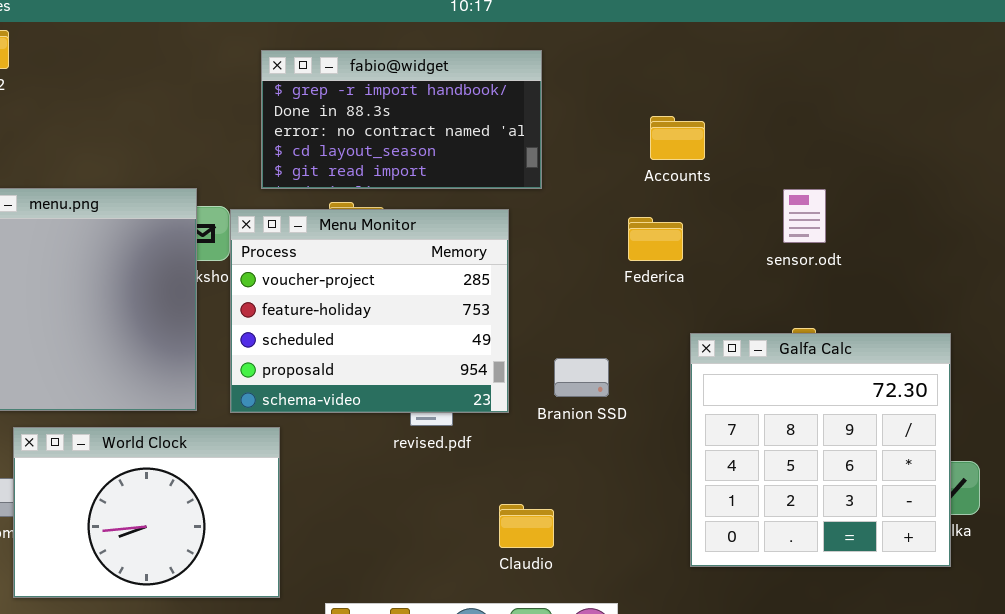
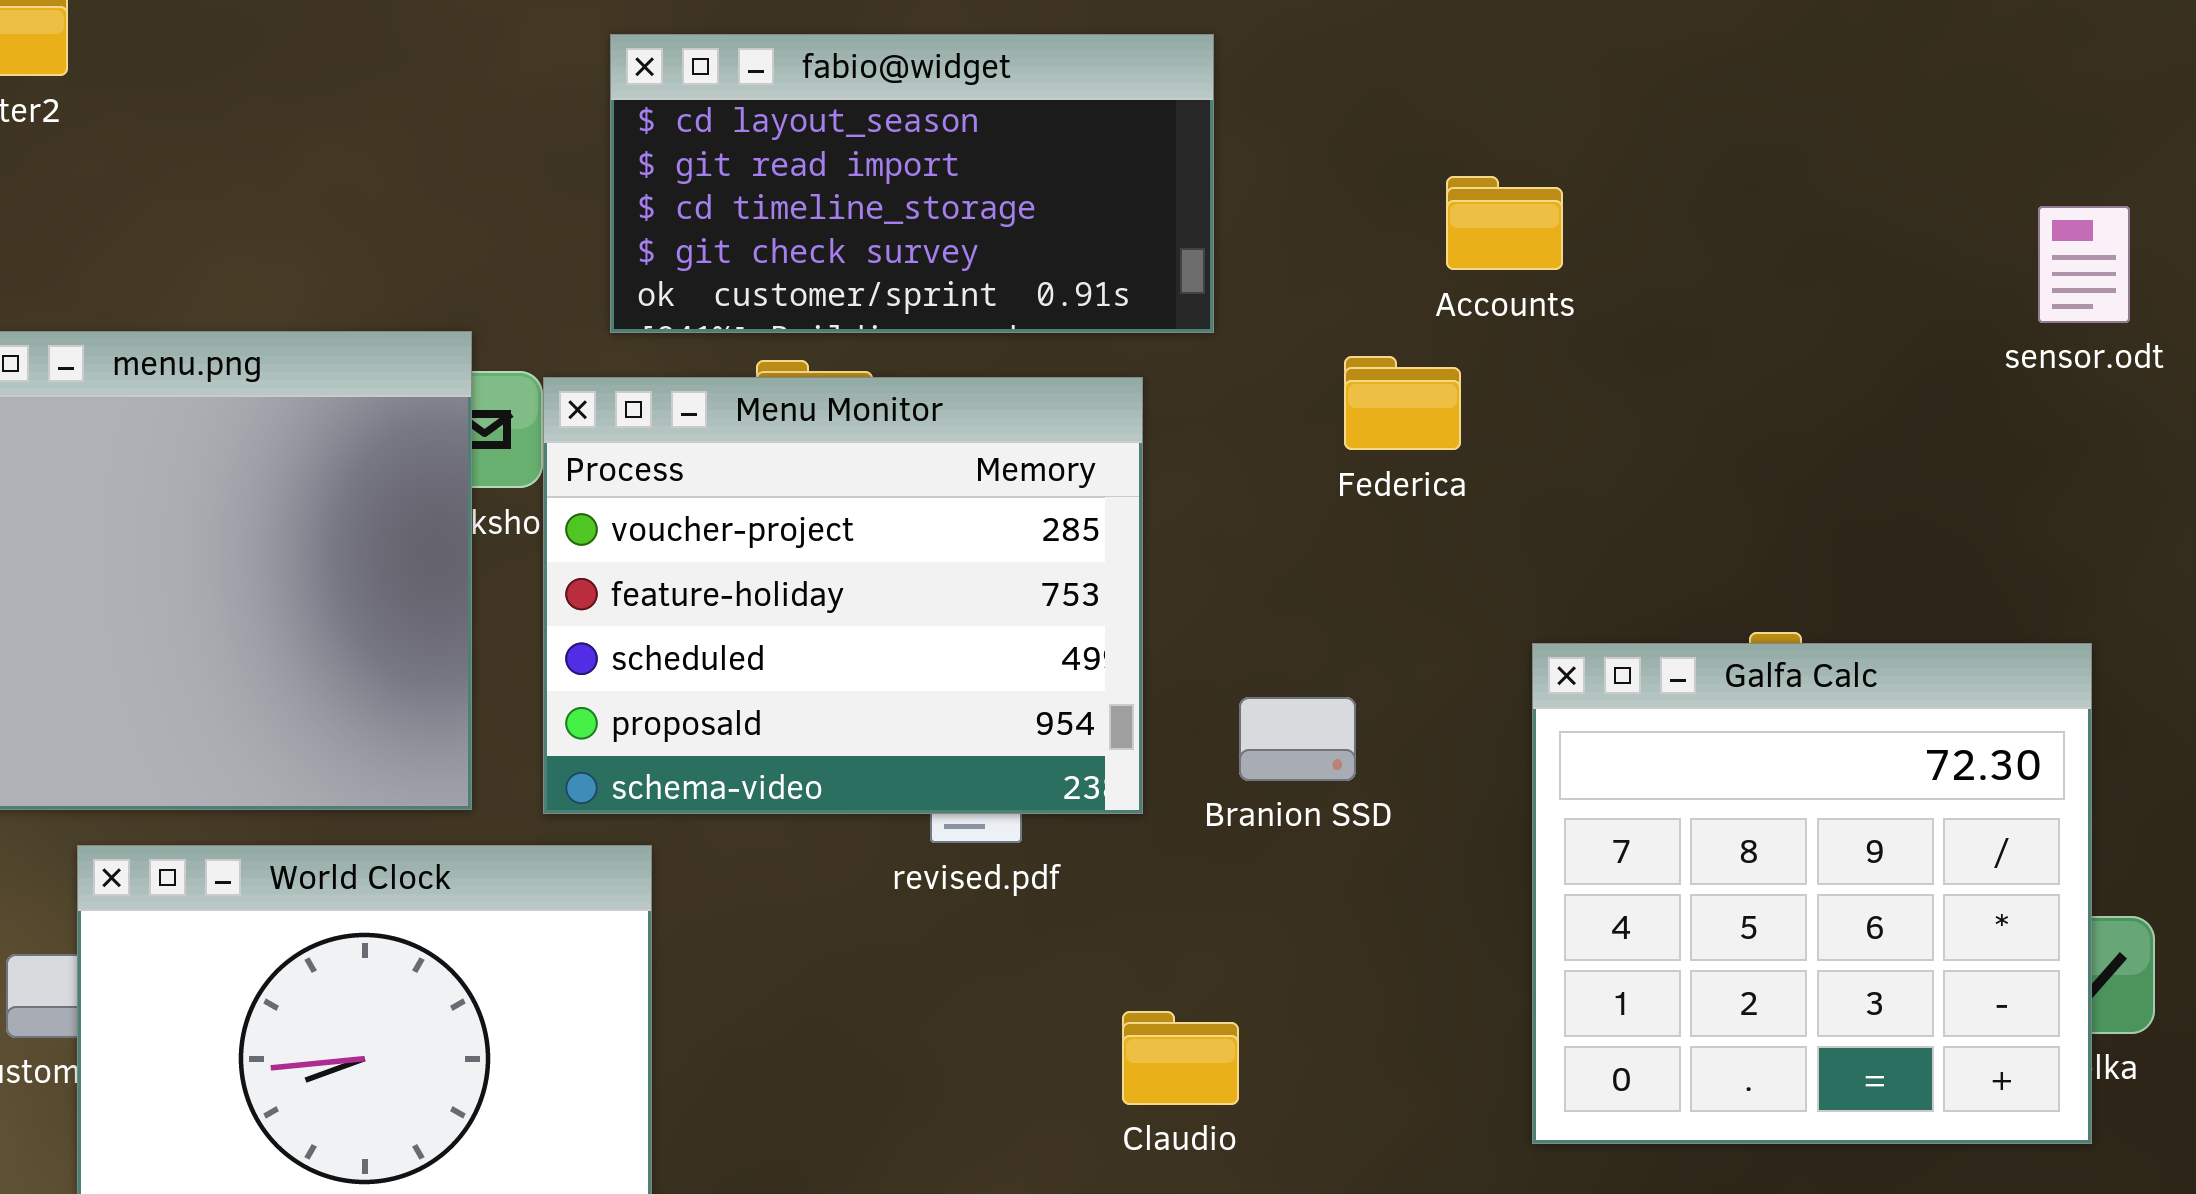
fabio@widget: [261,50,542,189] -> [610,34,1214,333], scrolled down 3 rows
sensor.odt: [783,189,826,243] -> [2038,206,2130,323], moved
Federica: [628,217,683,261] -> [1344,356,1461,450], moved

